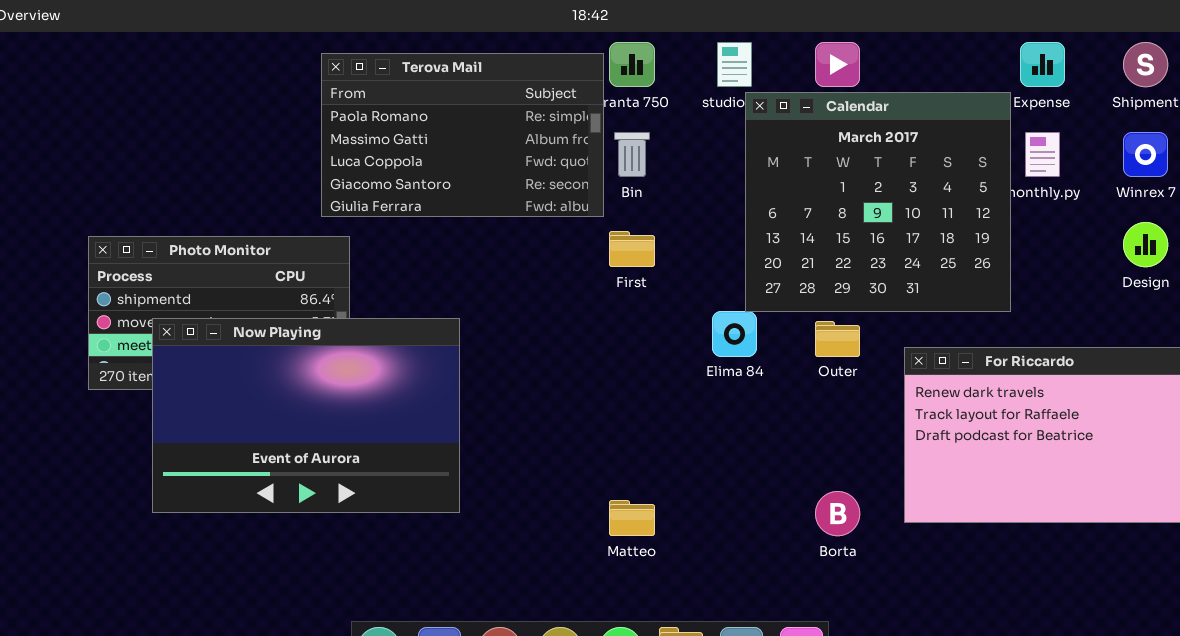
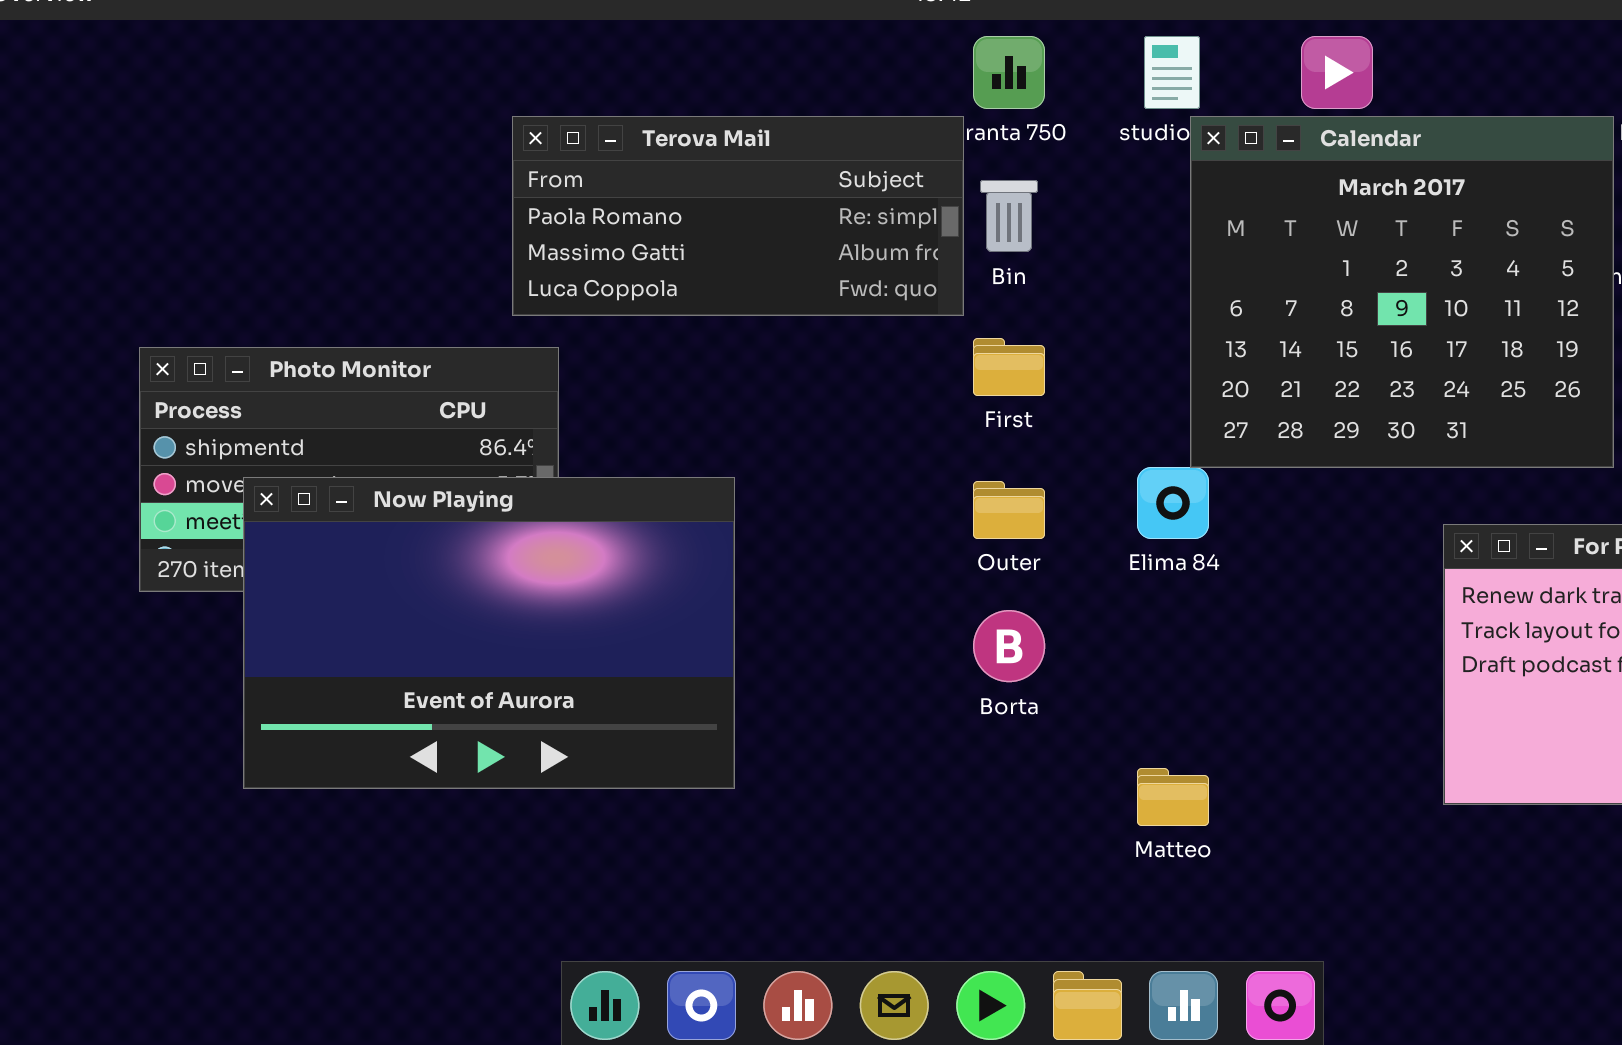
Terova Mail: [321,53,604,217] -> [512,116,964,316], resized
Outer: [815,321,860,357] -> [973,481,1045,539], moved
Borta: [815,491,860,536] -> [973,610,1045,682], moved
Matteo: [609,500,655,536] -> [1137,768,1209,826], moved

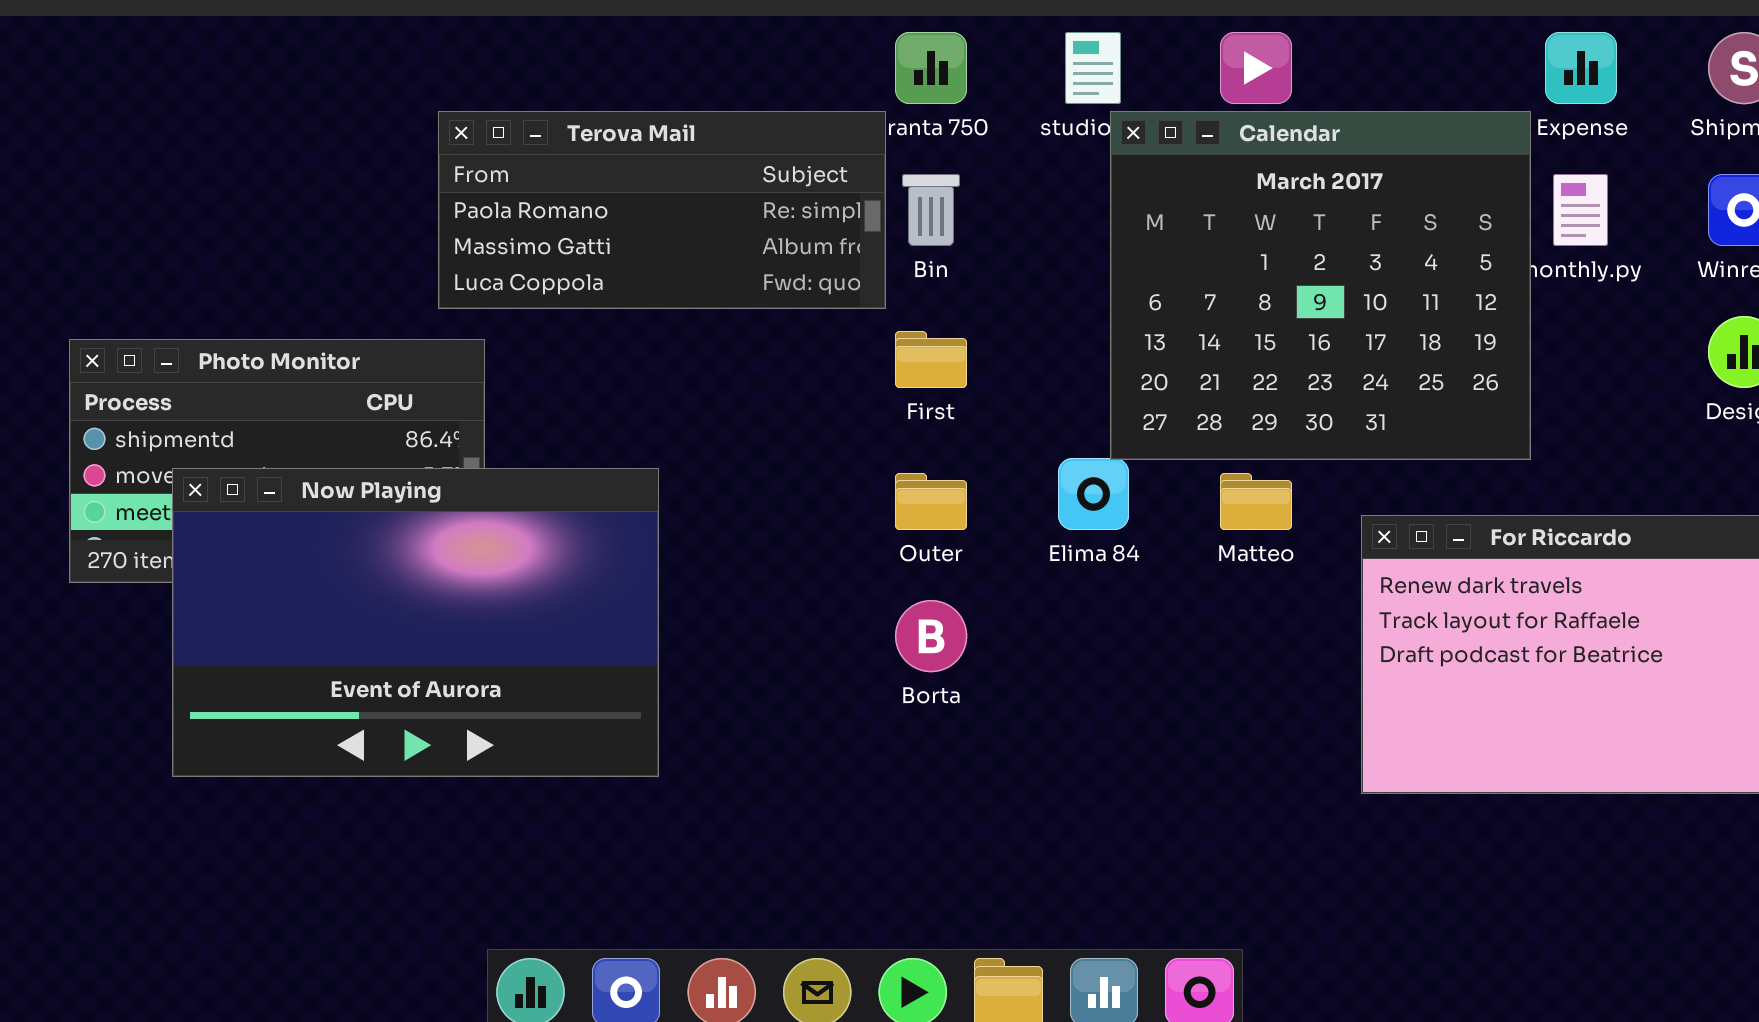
Matteo: [1137,768,1209,826] -> [1220,473,1292,530], moved

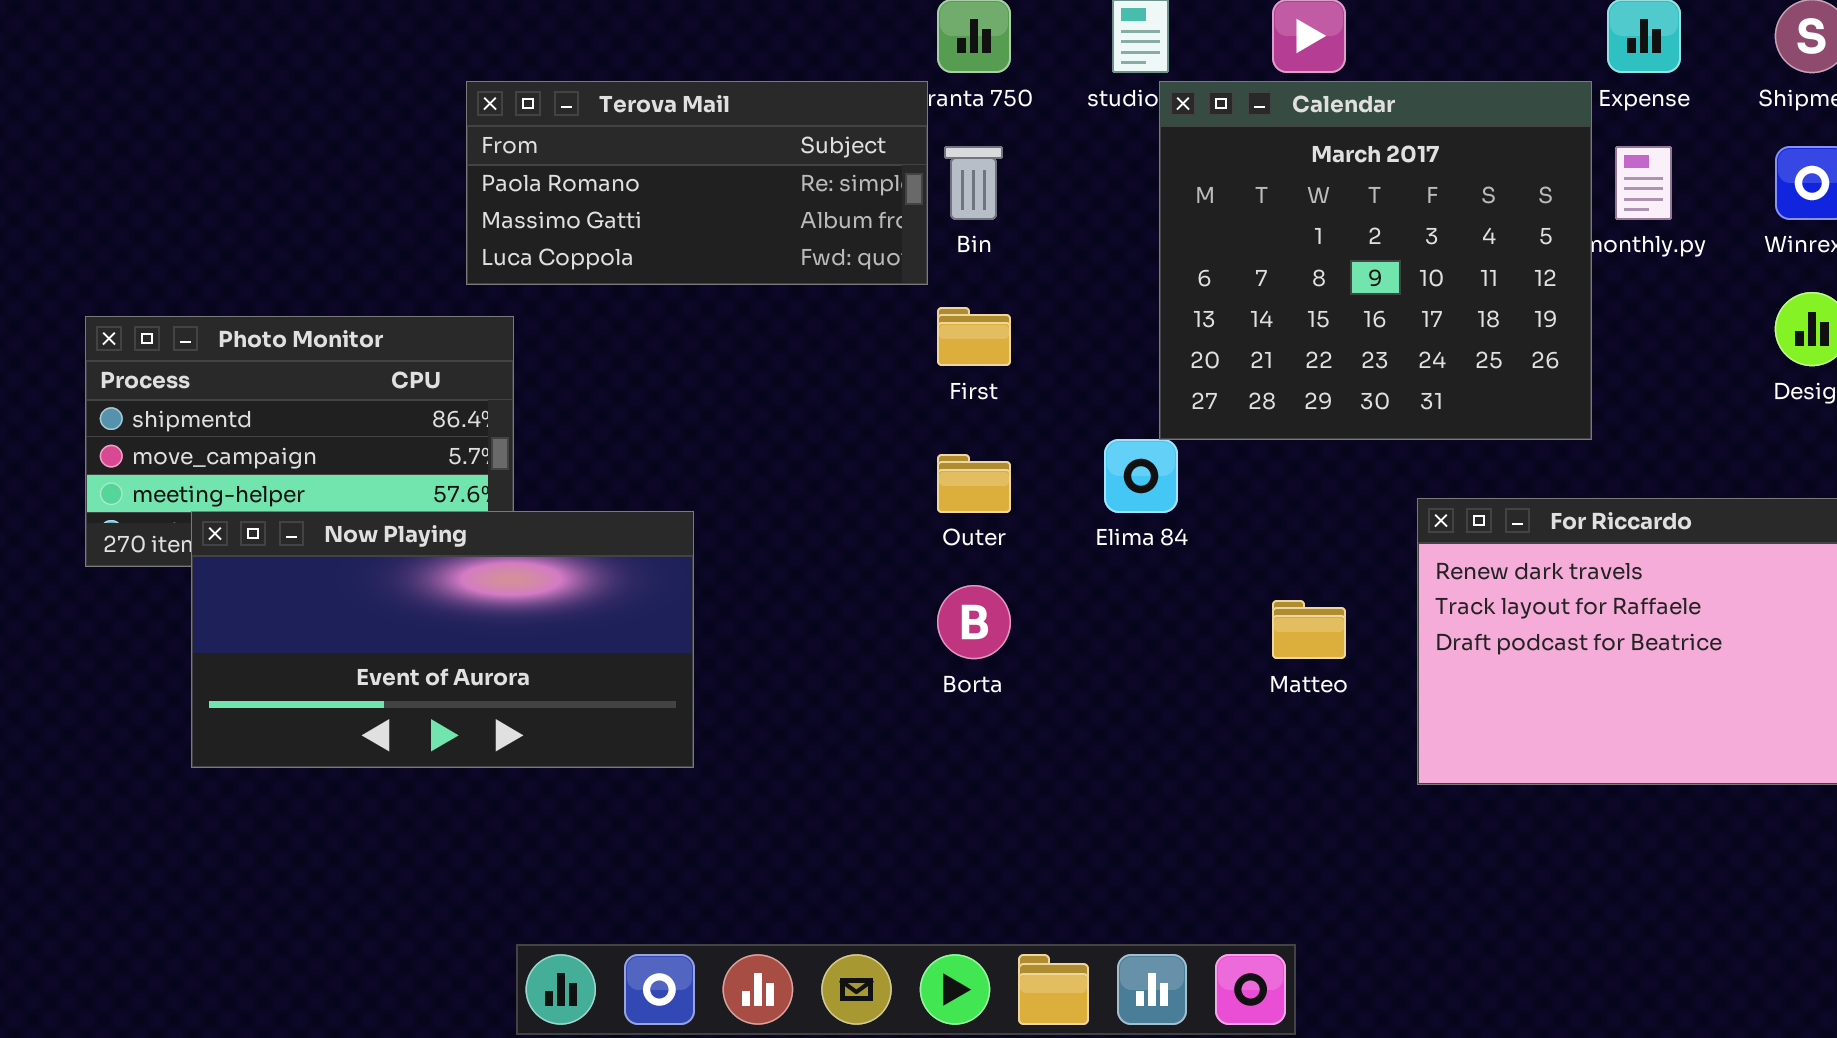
Now Playing: [172,468,659,777] -> [191,511,694,768], resized
Matteo: [1220,473,1292,530] -> [1272,600,1346,659], moved

